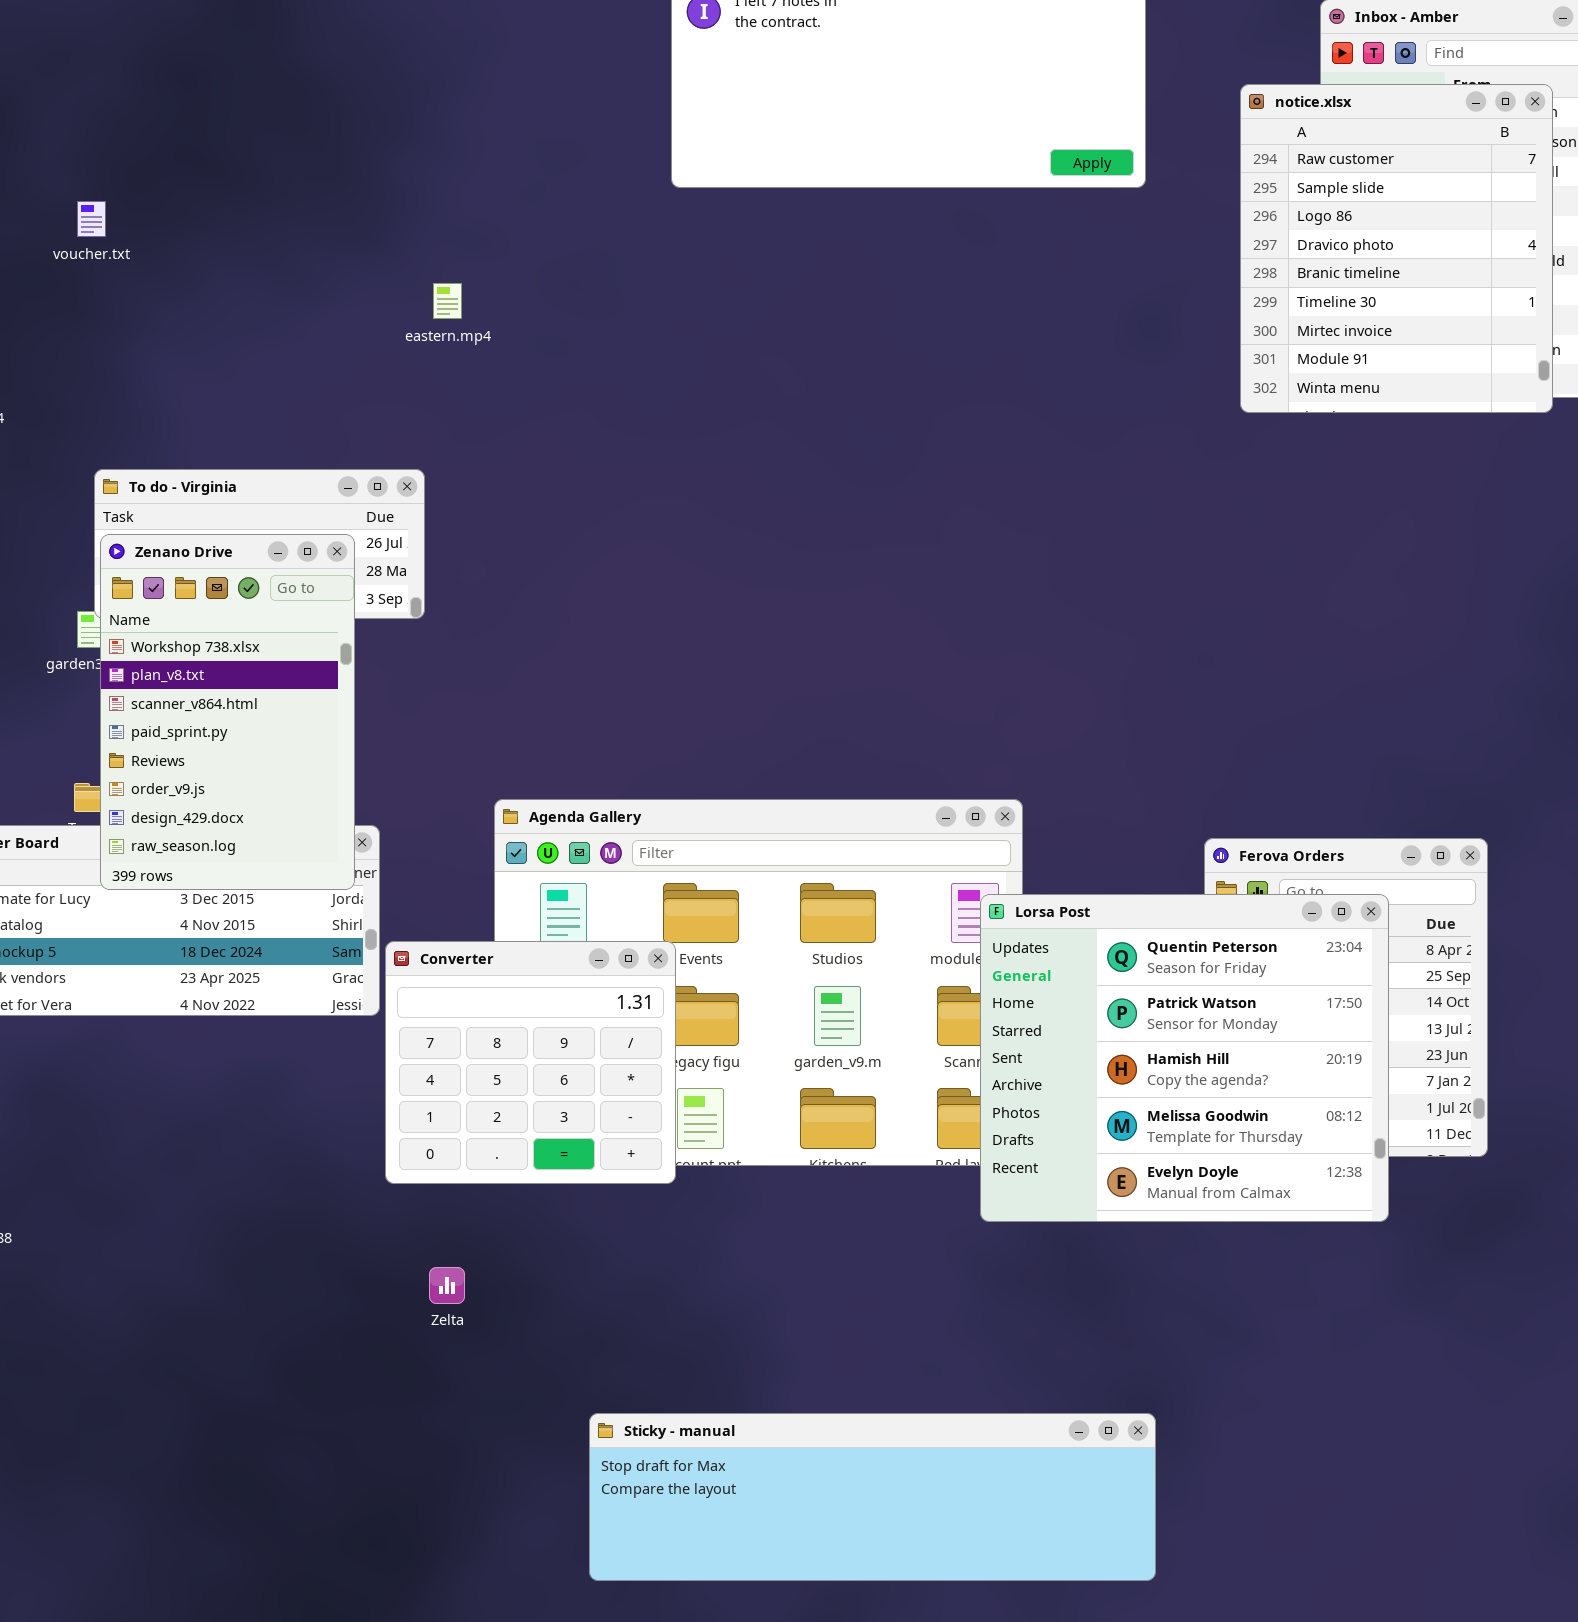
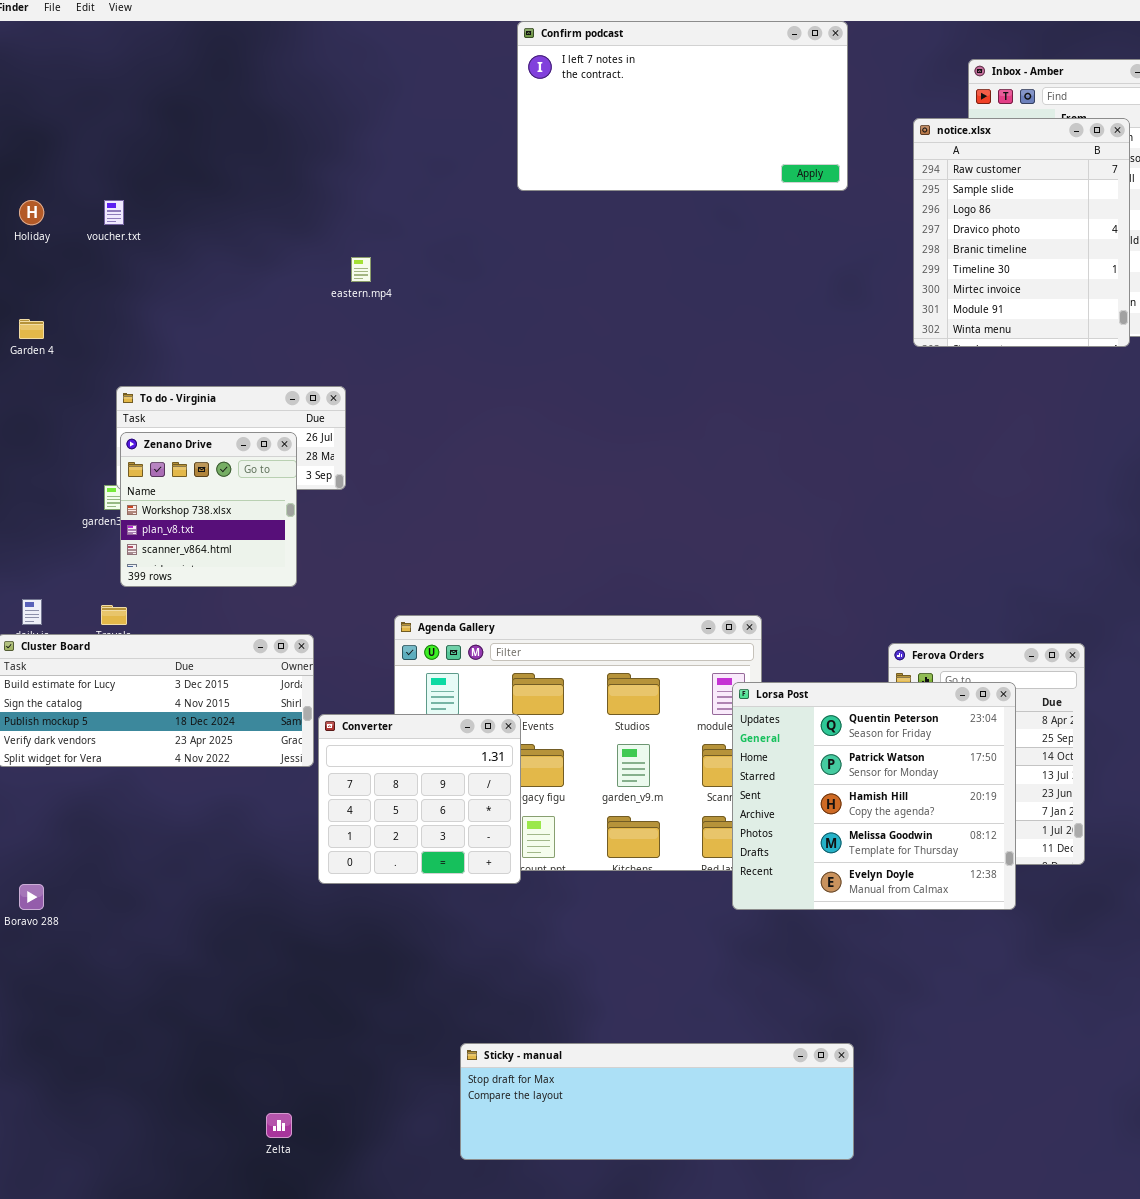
Zenano Drive: [100,534,355,890] -> [120,432,297,587], resized
Zelta: [429,1267,465,1304] -> [266,1113,292,1138], moved

